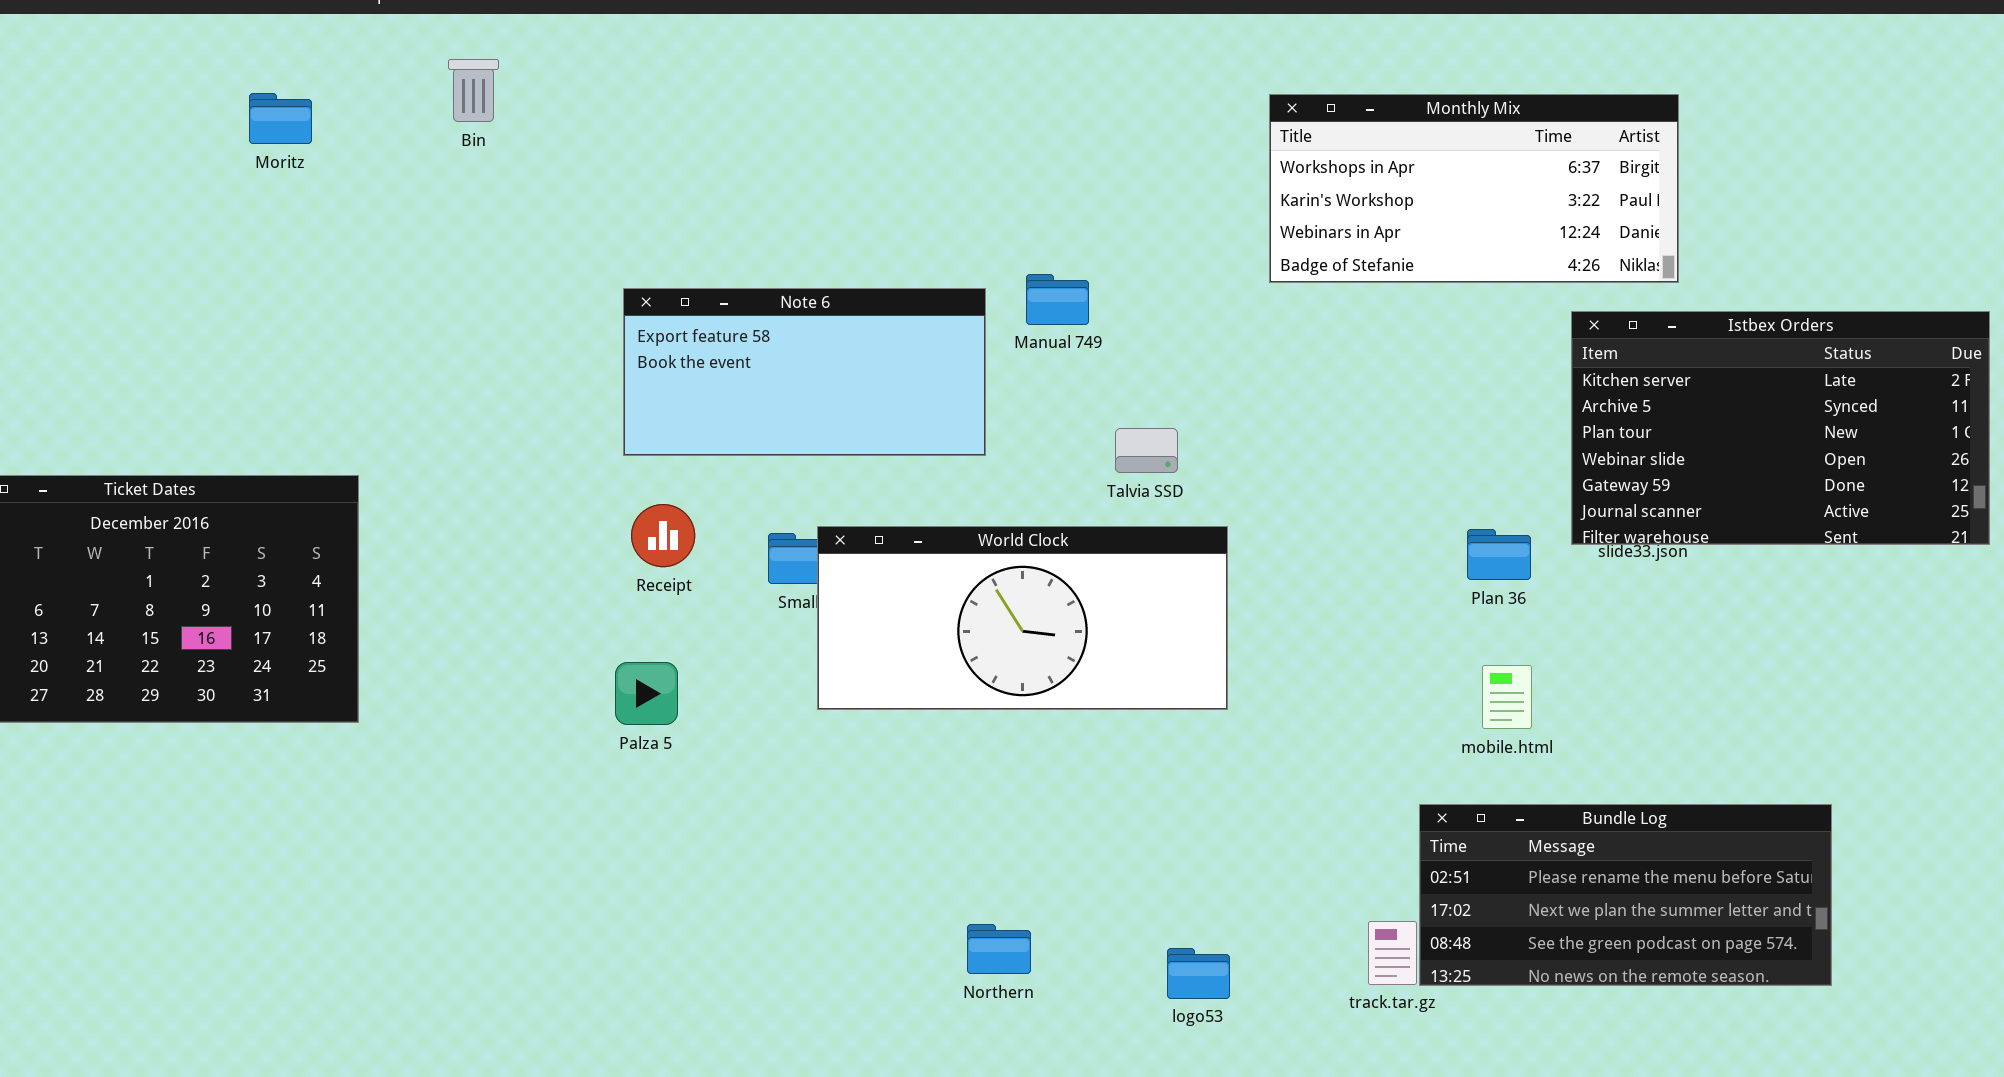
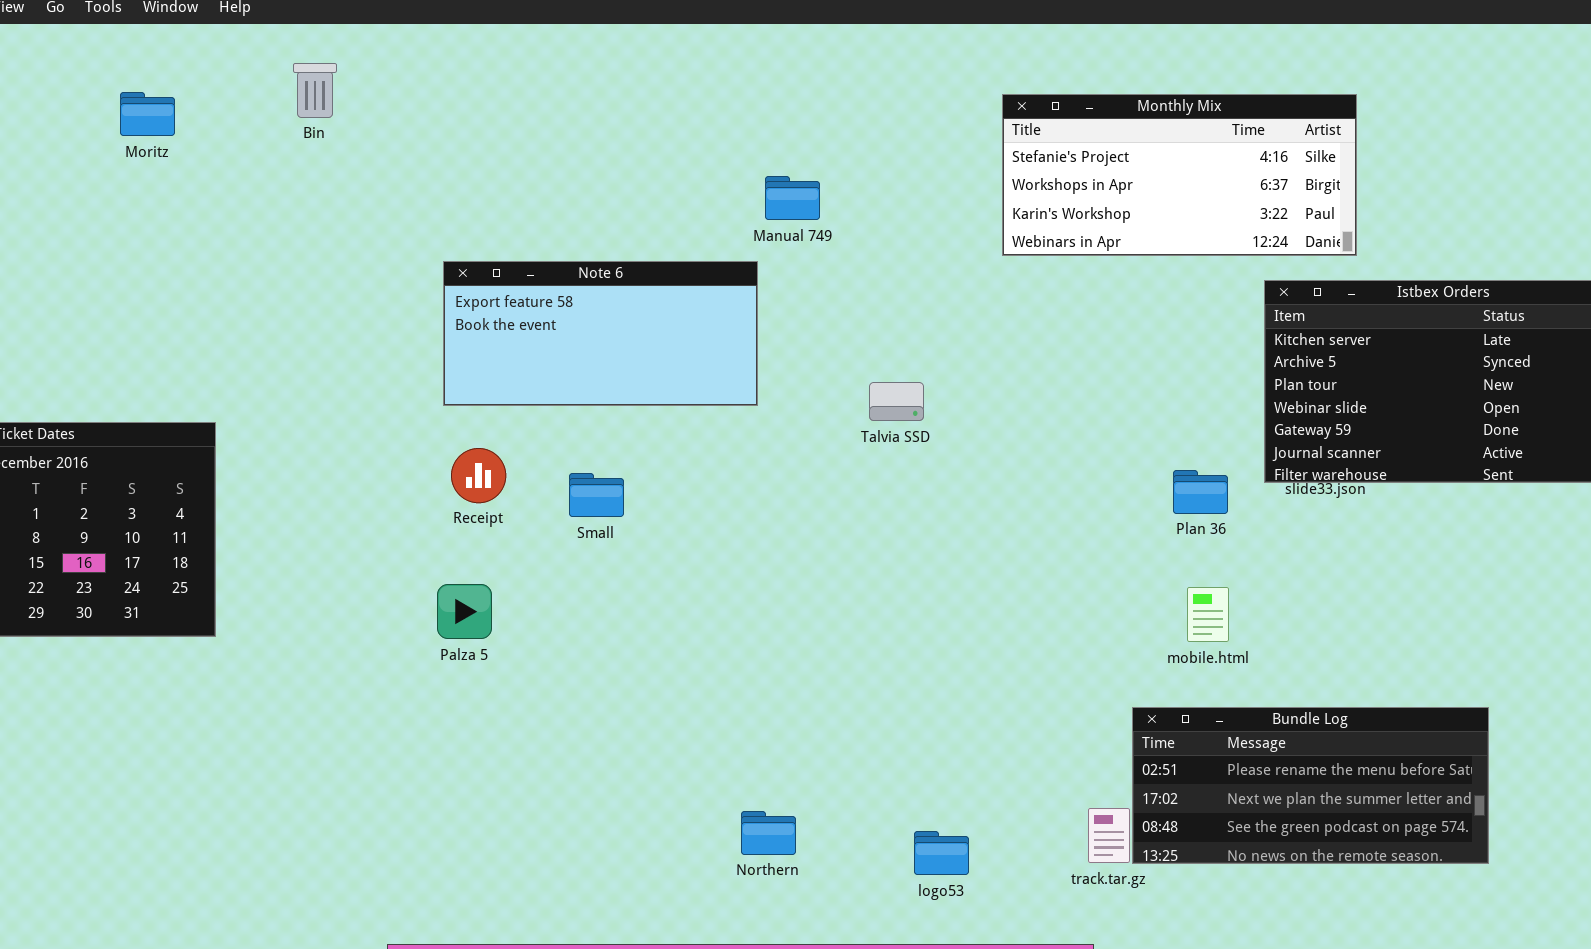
Monthly Mix: [1269,94,1679,283] -> [1002,94,1357,256], scrolled up 1 row
Manual 749: [1026,274,1089,325] -> [765,176,820,220], moved
World Clock: [817,526,1228,710] -> none, closed

